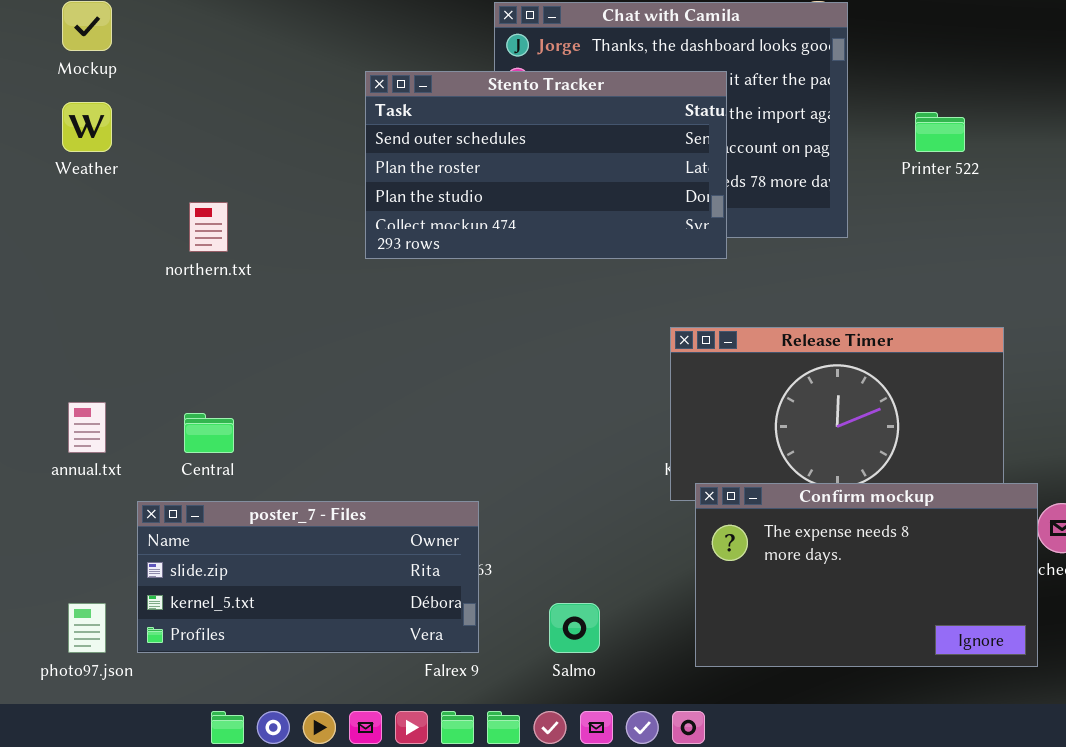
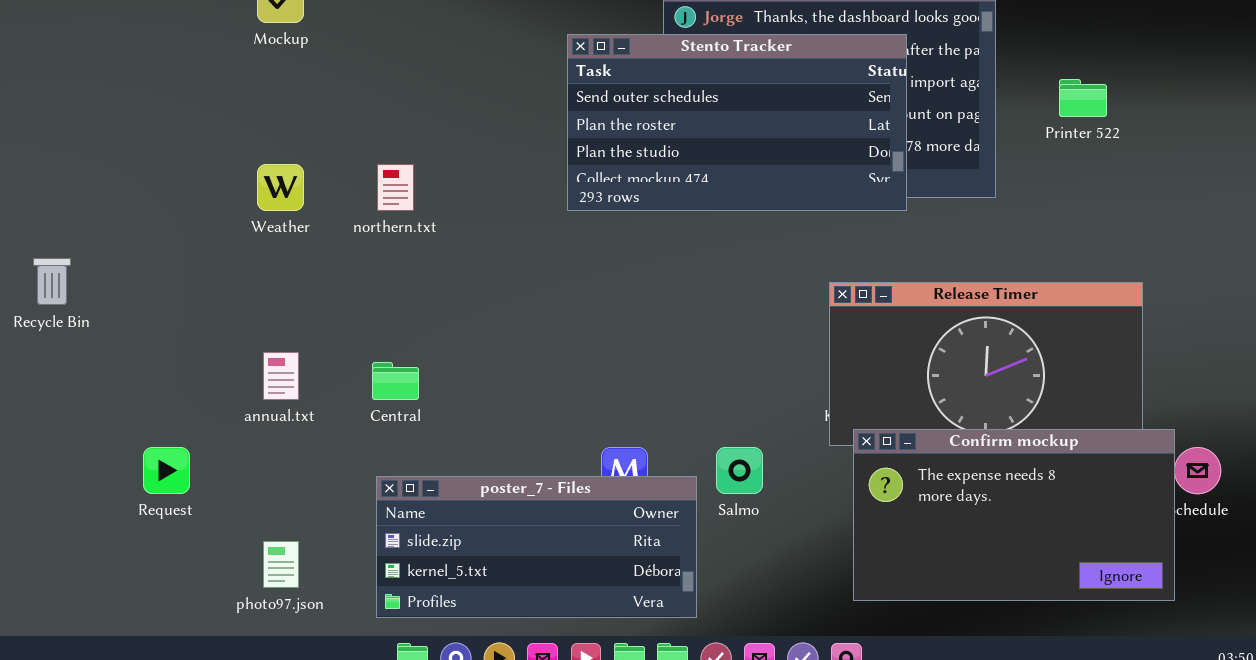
Stento Tracker: [365,71,727,259] -> [567,34,907,211], moved
Weather: [62,102,112,152] -> [257,164,304,211], moved
poster_7 - Files: [137,501,479,653] -> [376,476,697,618], moved
Salmo: [549,603,600,653] -> [716,447,763,494], moved

